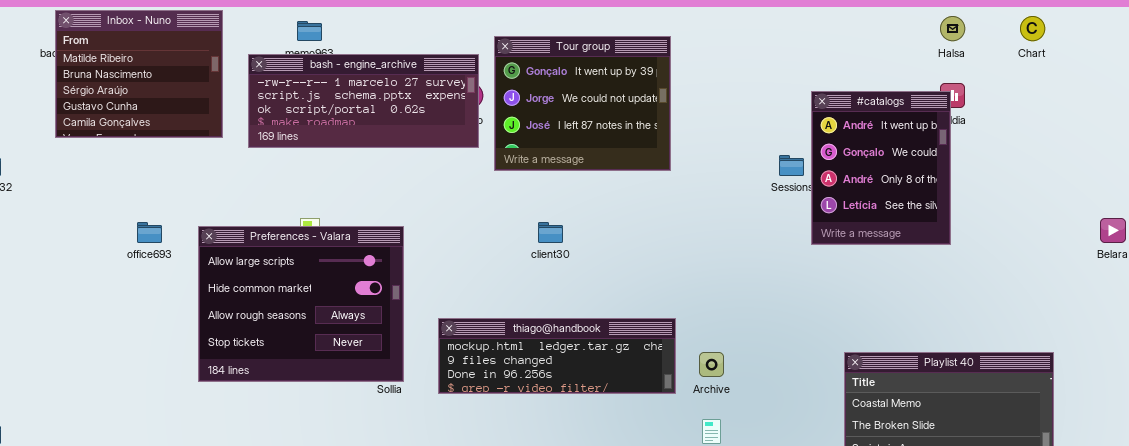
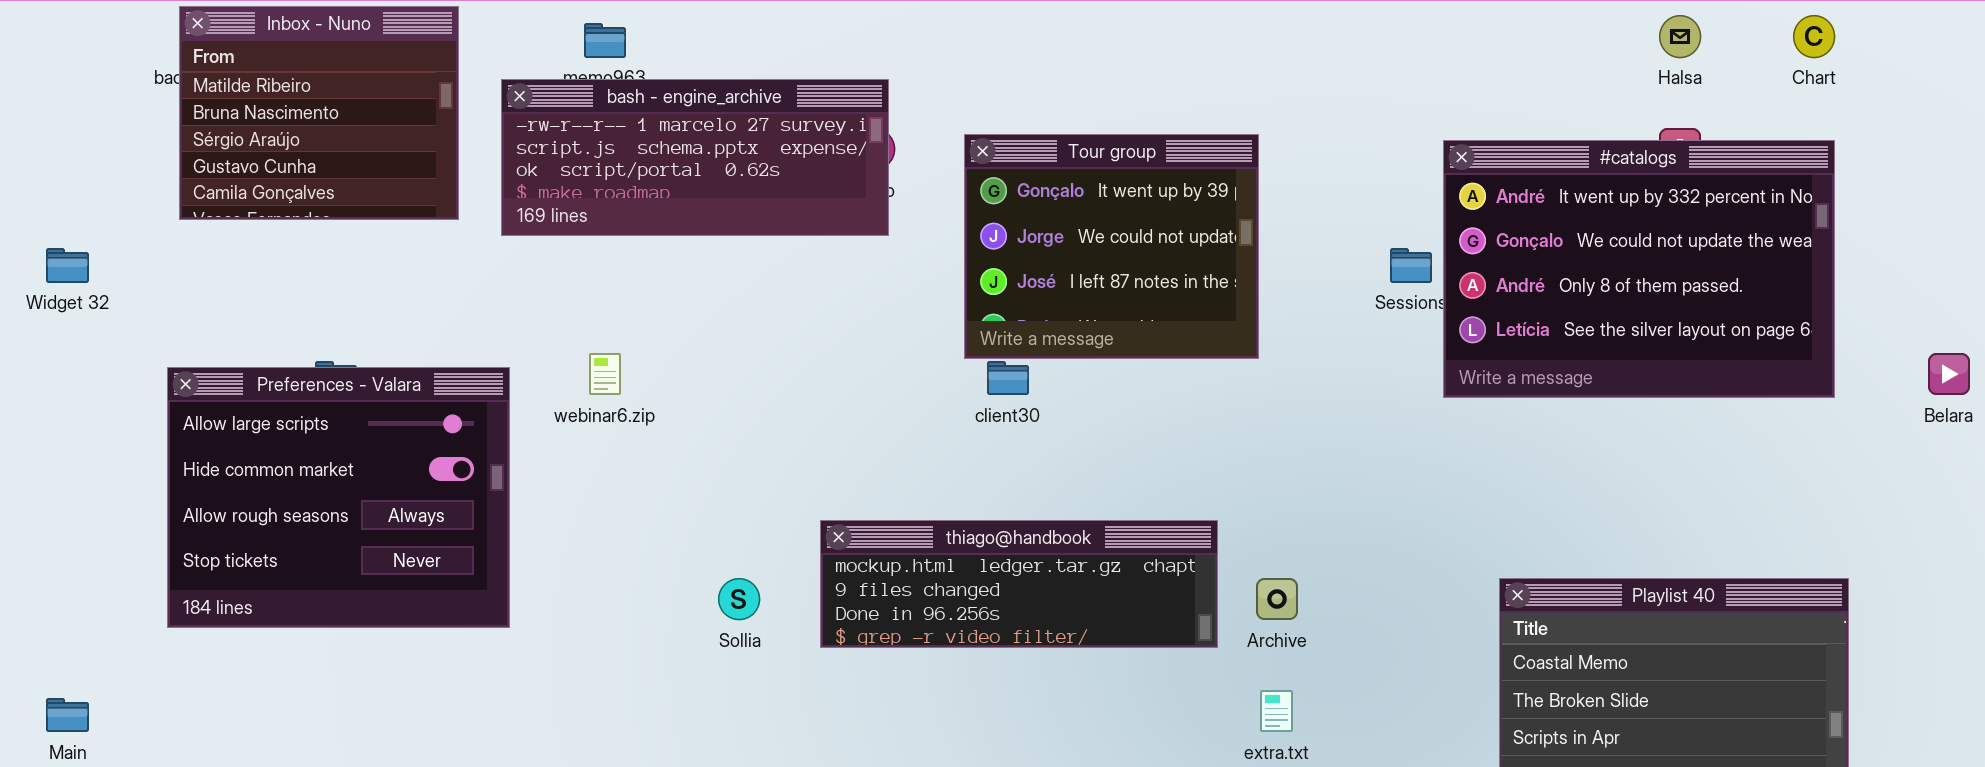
Tour group: [494,36,671,171] -> [964,134,1259,359], moved
#catalogs: [811,91,951,245] -> [1443,140,1835,398], resized
Preferences - Valara: [198,226,404,382] -> [167,367,510,628], moved

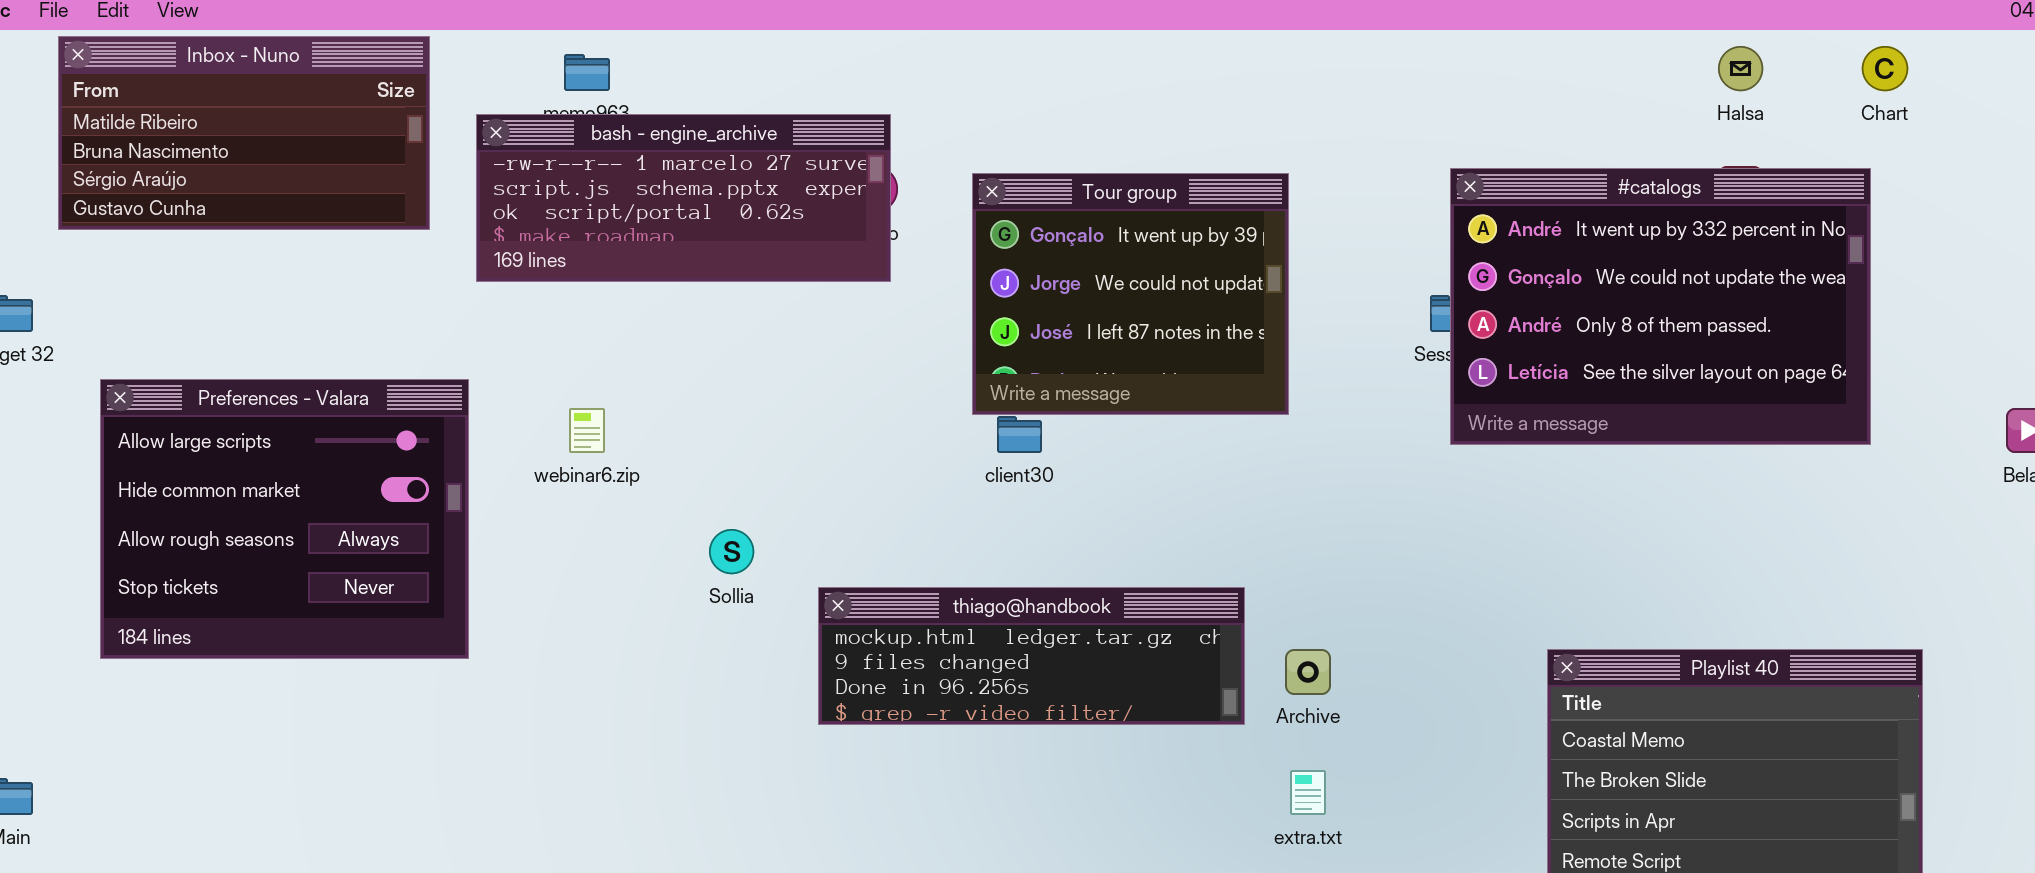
Inbox - Nuno: [179,6,459,220] -> [58,36,430,230], resized
#catalogs: [1443,140,1835,398] -> [1450,168,1871,445], moved
Preferences - Valara: [167,367,510,628] -> [100,379,469,659], moved
Sollia: [718,578,760,620] -> [709,529,754,574], moved

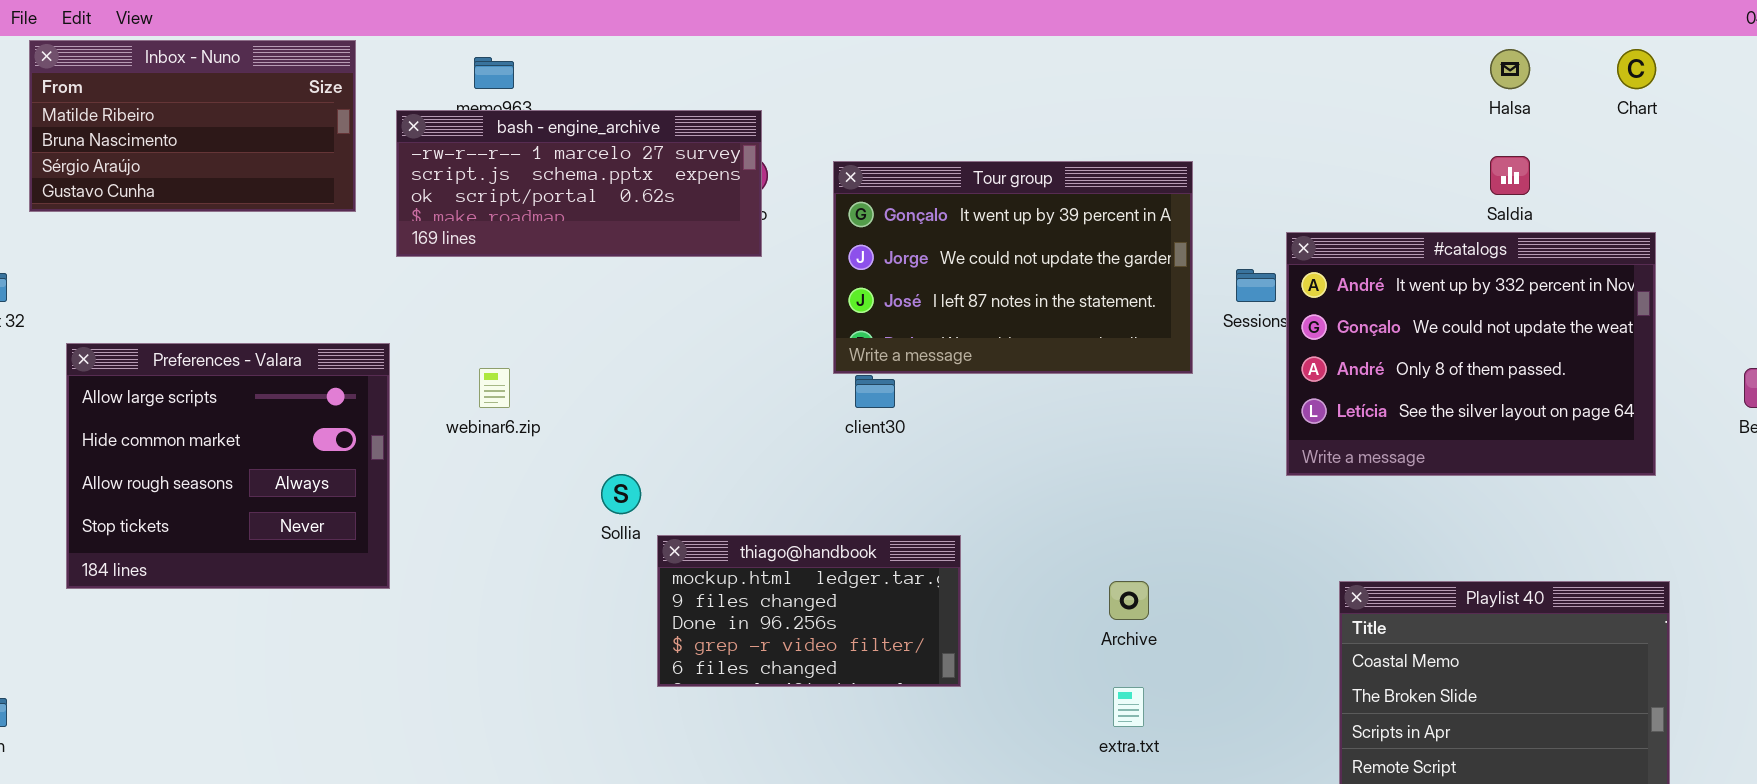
#catalogs: [1450,168,1871,445] -> [1286,232,1656,476], moved
Tour group: [972,173,1289,415] -> [833,161,1193,374], resized
thiago@handbook: [818,587,1245,725] -> [657,535,961,687], moved, resized

